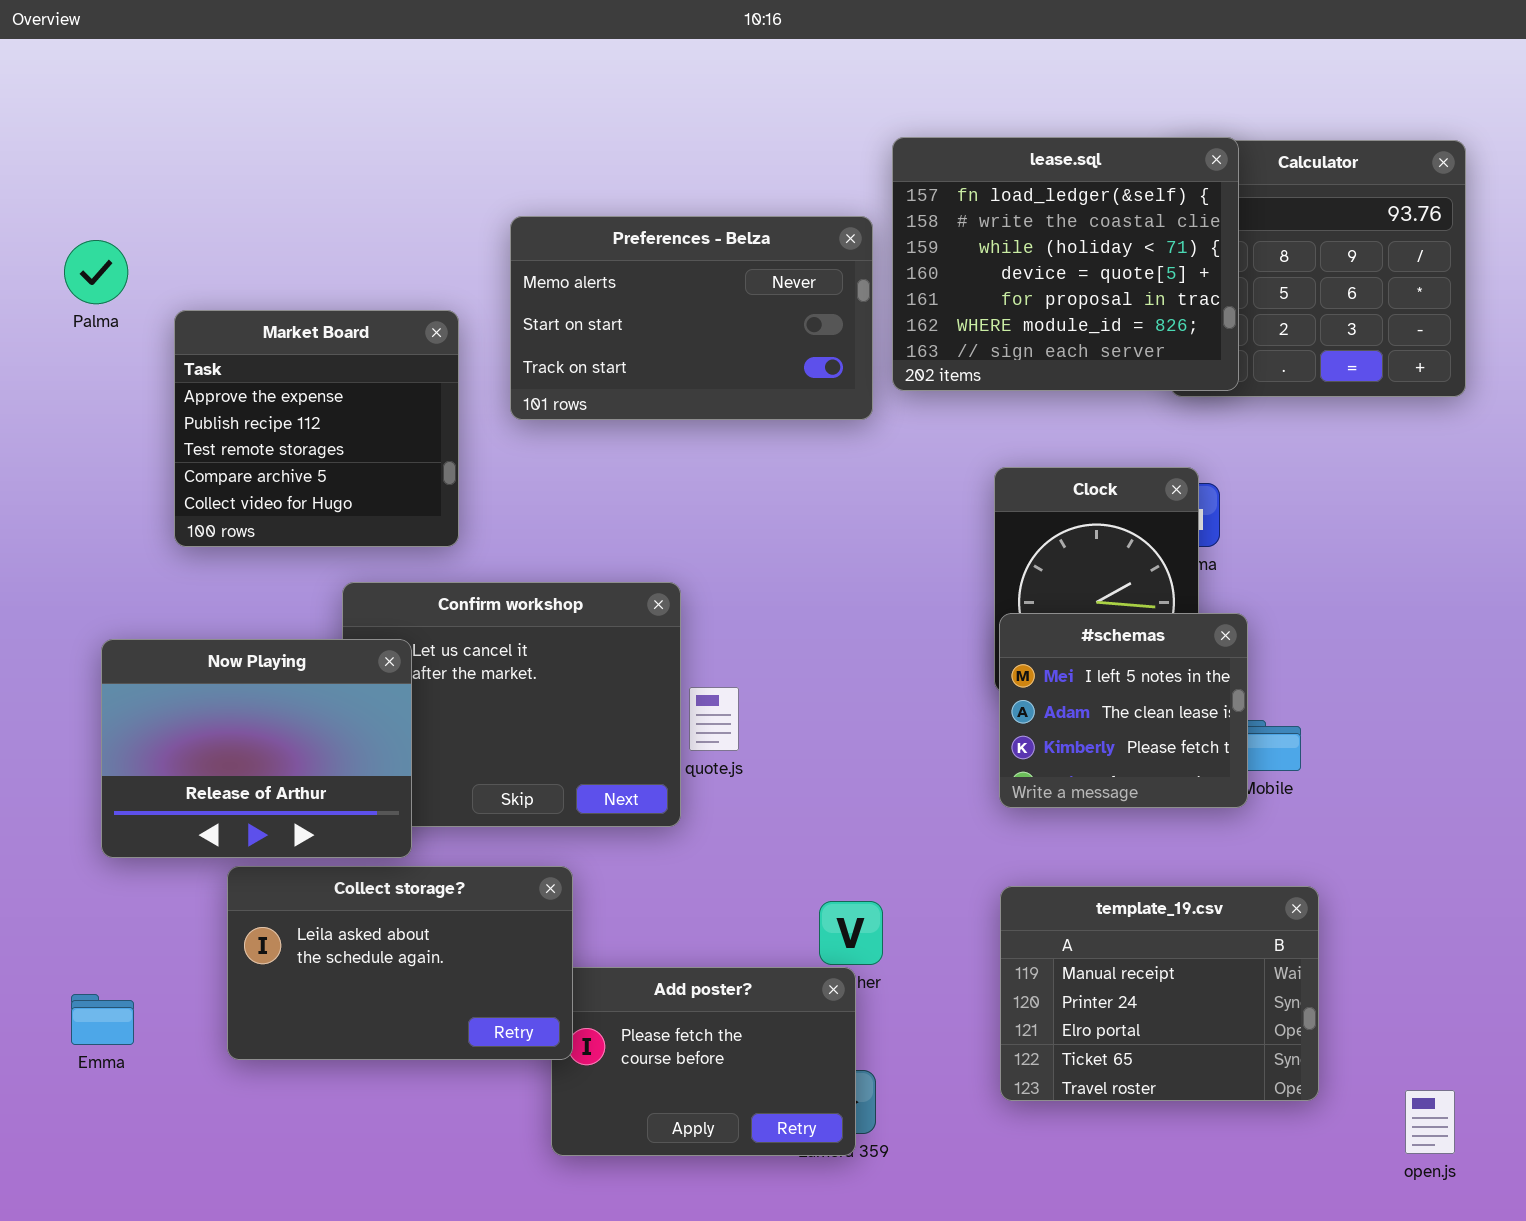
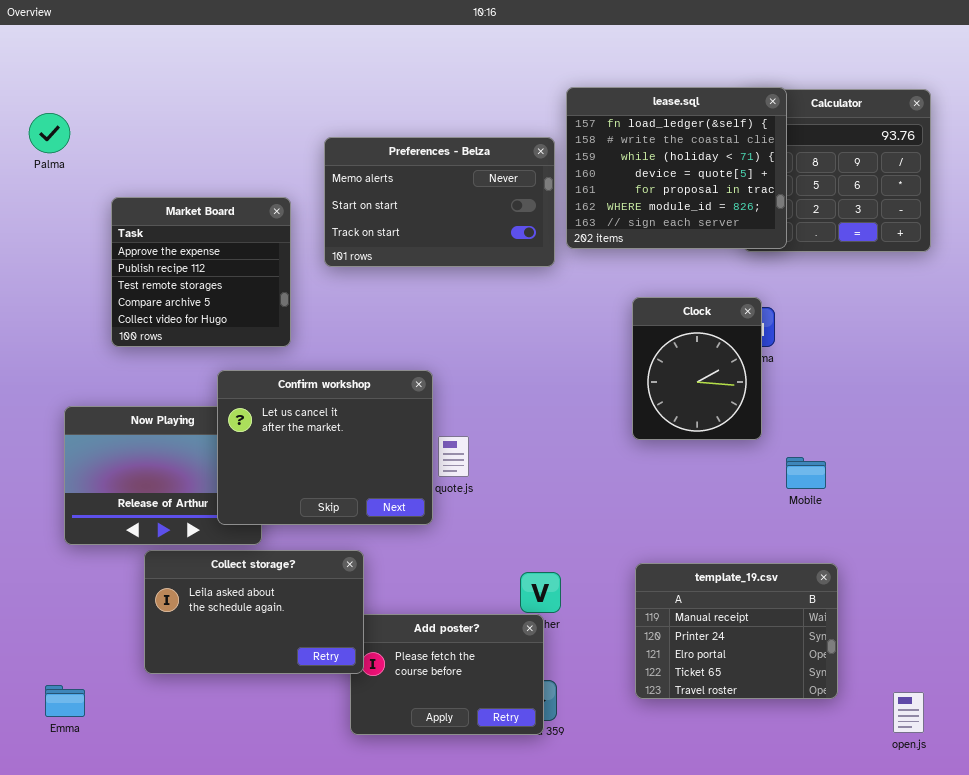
Palma: [64,240,128,304] -> [29,113,70,153], moved
Confirm workshop: [342,582,681,827] -> [217,370,433,525], raised
#schemas: [999,613,1248,808] -> none, closed
Emma: [71,994,134,1045] -> [45,685,85,717], moved

